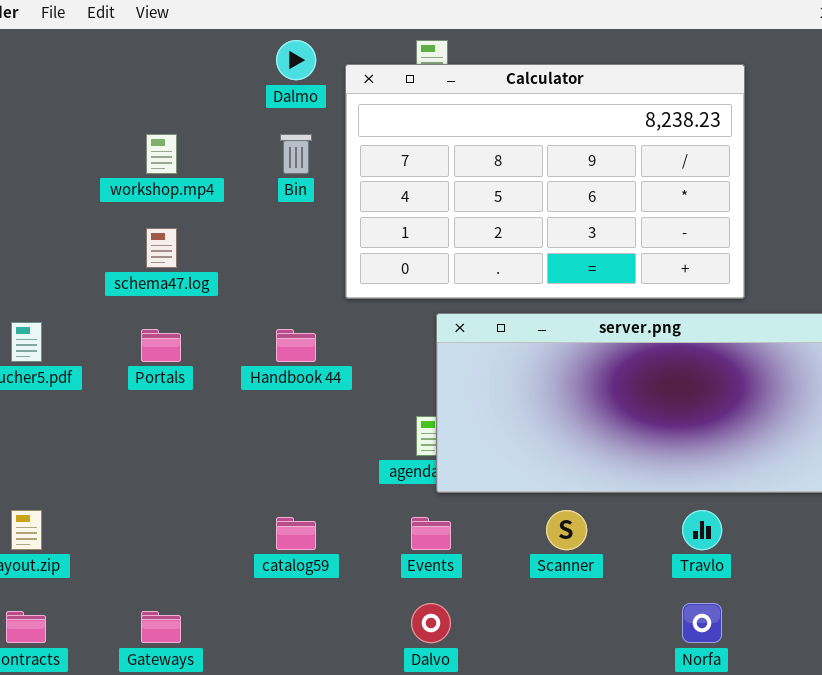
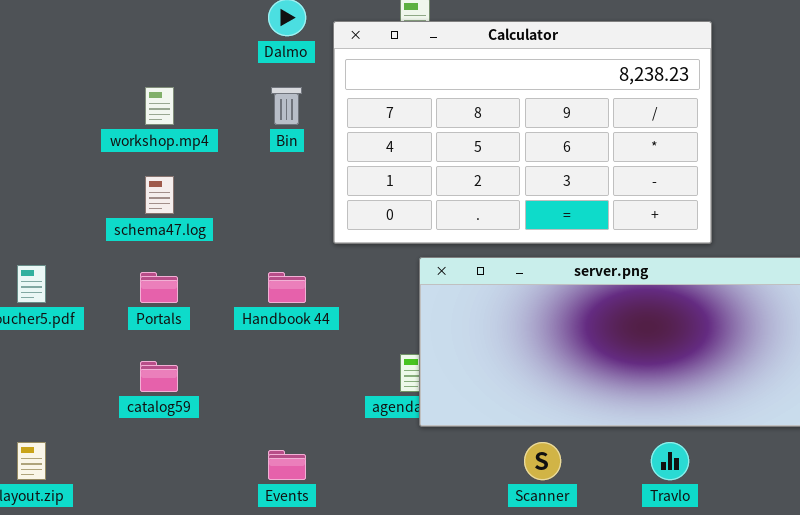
catalog59: [276,517,316,550] -> [140,361,178,392], moved
Events: [411,517,451,550] -> [268,450,306,480], moved

